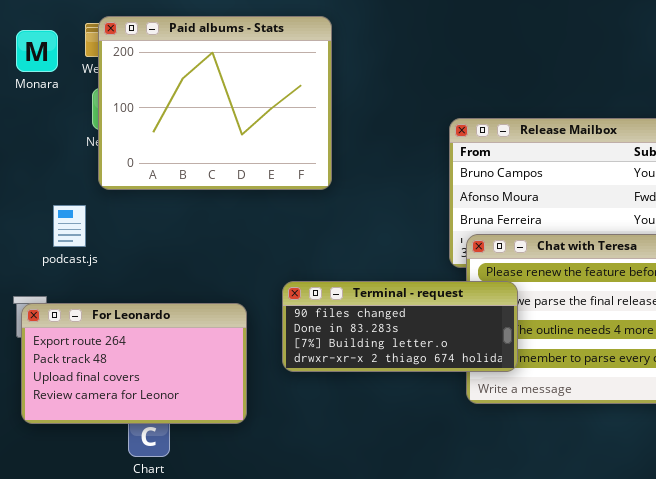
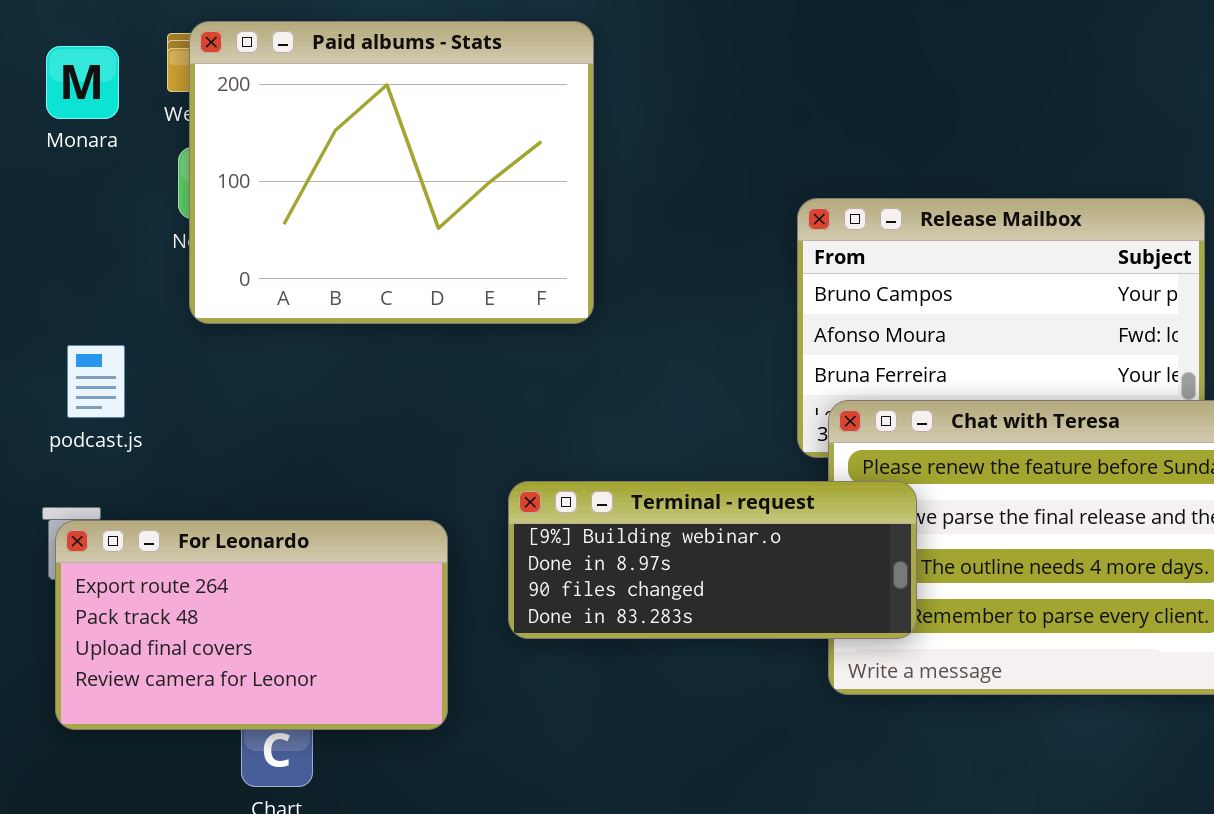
podcast.js: [53,205,86,247] -> [67,345,125,418], moved
Terminal - request: [282,281,518,372] -> [508,481,917,639], scrolled up 2 rows

